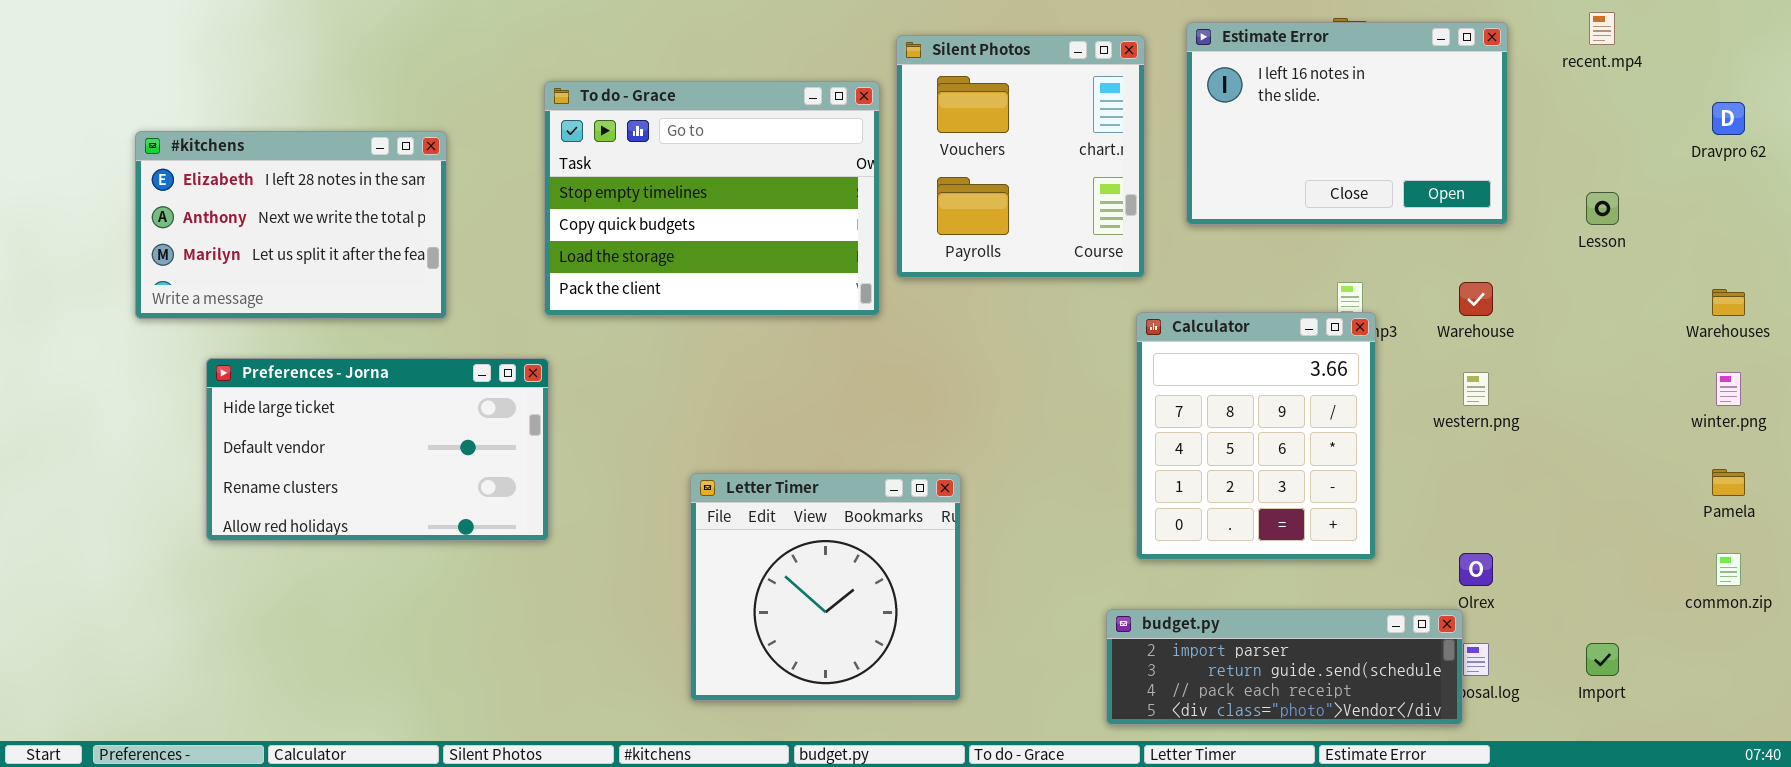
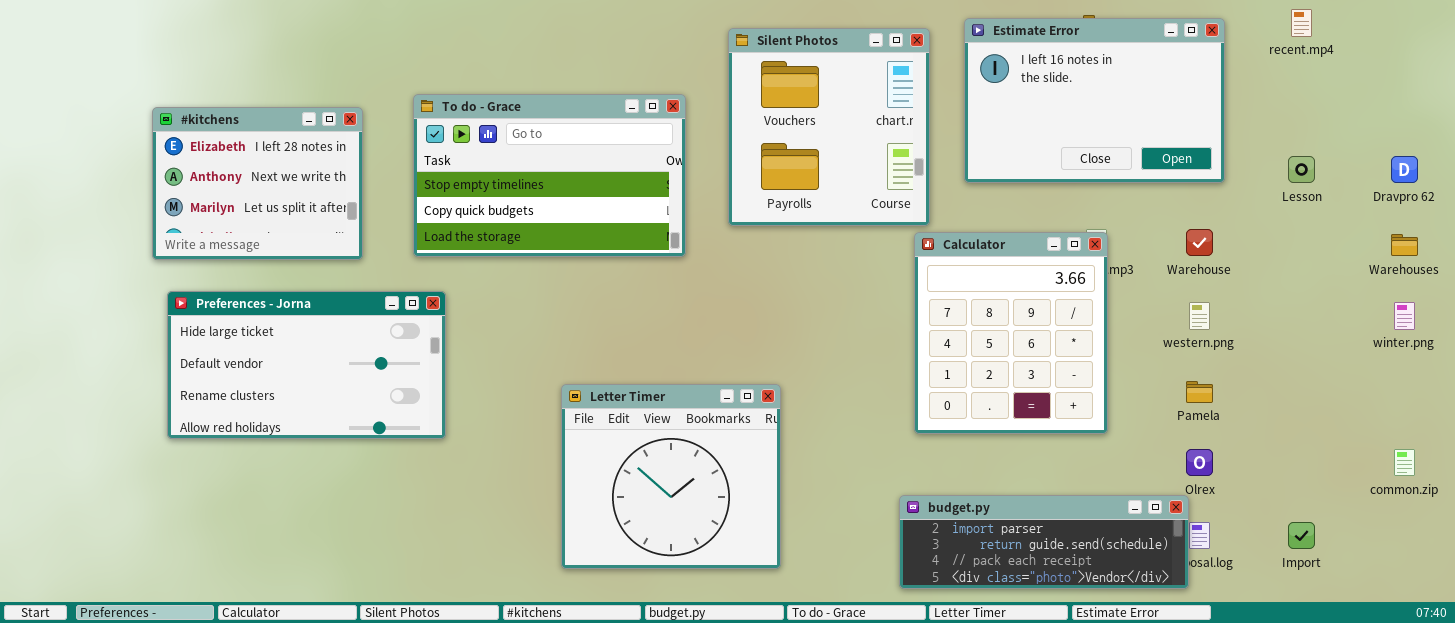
To do - Grace: [544,81,880,316] -> [413,94,686,257], moved, resized
Dravpro 62: [1712,102,1745,135] -> [1391,156,1418,183], moved
#kitchens: [135,131,447,319] -> [152,107,363,260], resized
Calculator: [1136,312,1376,560] -> [914,232,1108,434], moved
Pamela: [1712,469,1745,496] -> [1186,381,1213,403], moved

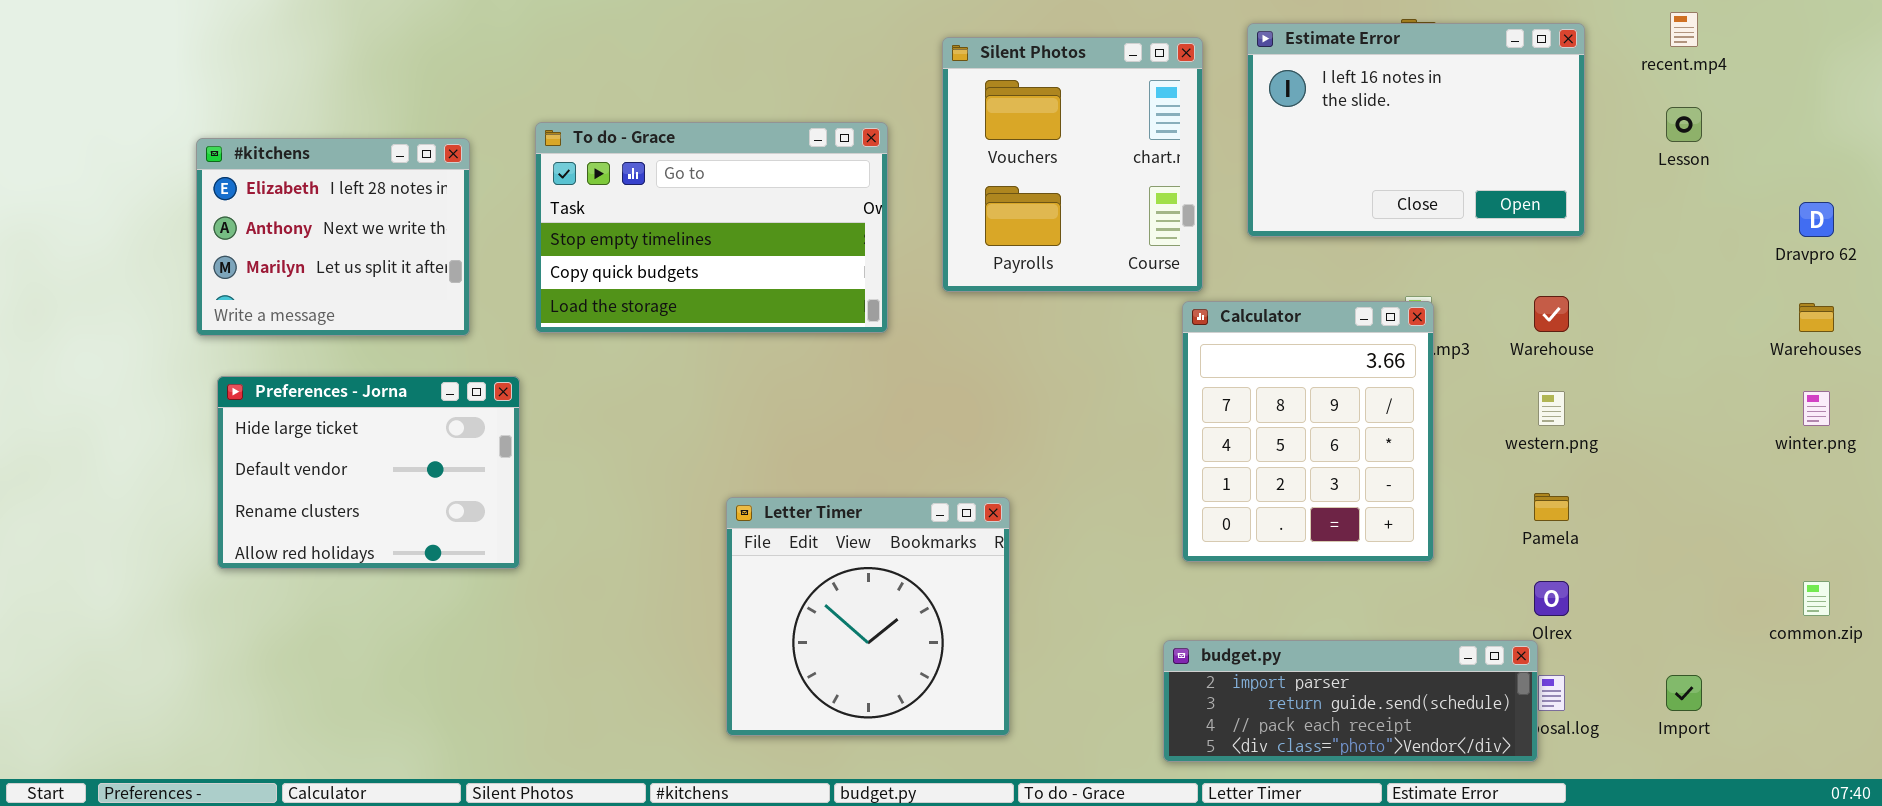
Lesson: [1288,156,1315,183] -> [1666,107,1702,142], moved
Preferences - Jorna: [167,291,446,439] -> [217,376,520,569], resized

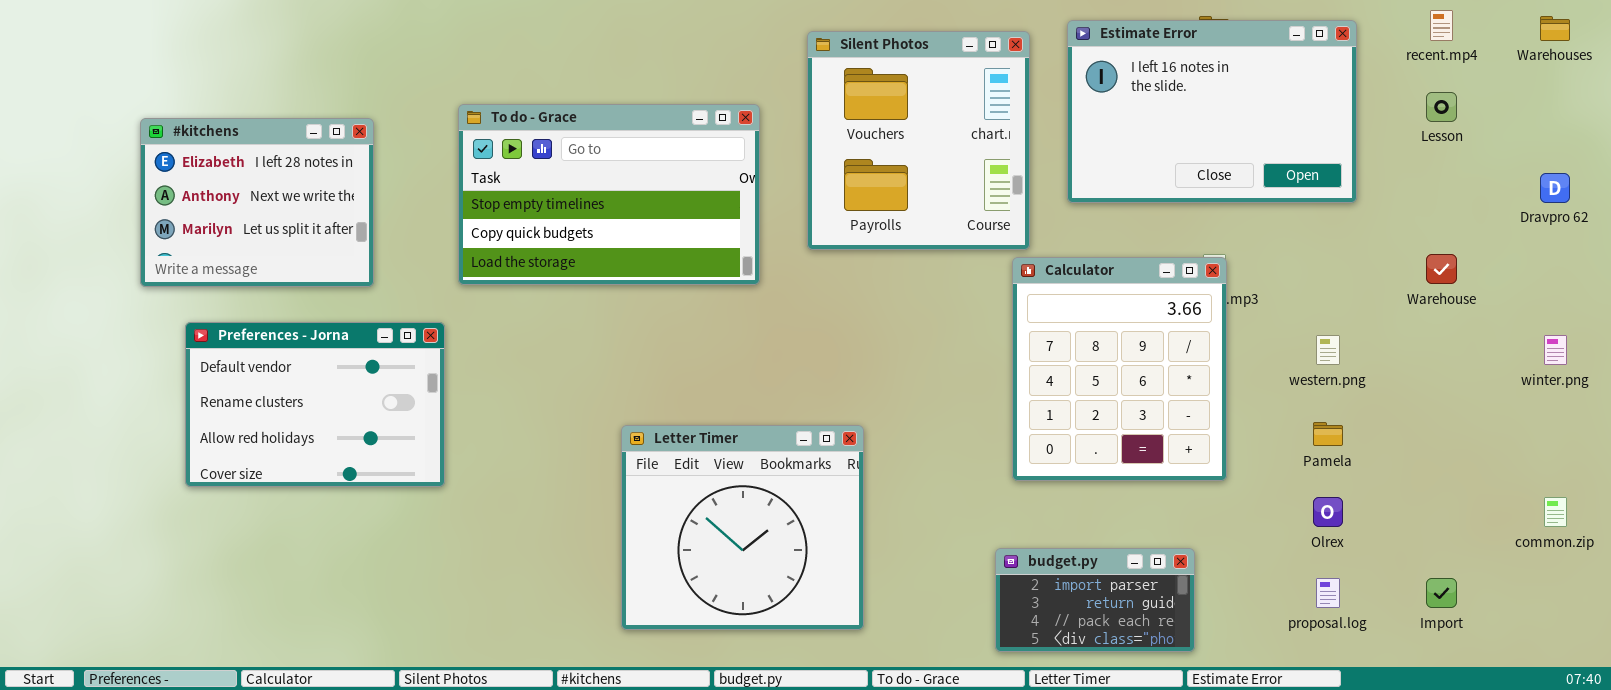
#kitchens: [196,138,470,336] -> [140,118,374,287], moved
Warehouse: [1534,296,1569,332] -> [1426,254,1457,284], moved
Warehouses: [1799,303,1834,332] -> [1540,16,1570,41], moved
Preferences - Jorna: [217,376,520,569] -> [185,322,445,487], scrolled down 1 row
budget.py: [1163,640,1538,762] -> [995,548,1195,652], resized

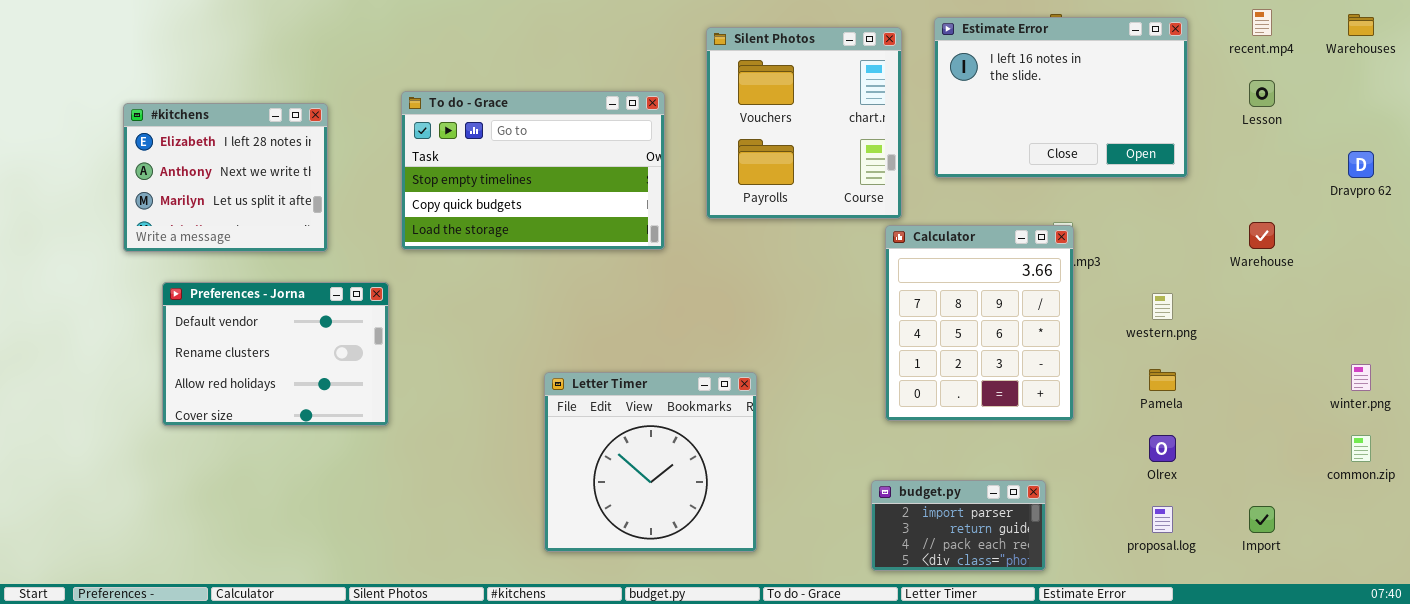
winter.png: [1544,335,1567,365] -> [1351,364,1371,391], moved

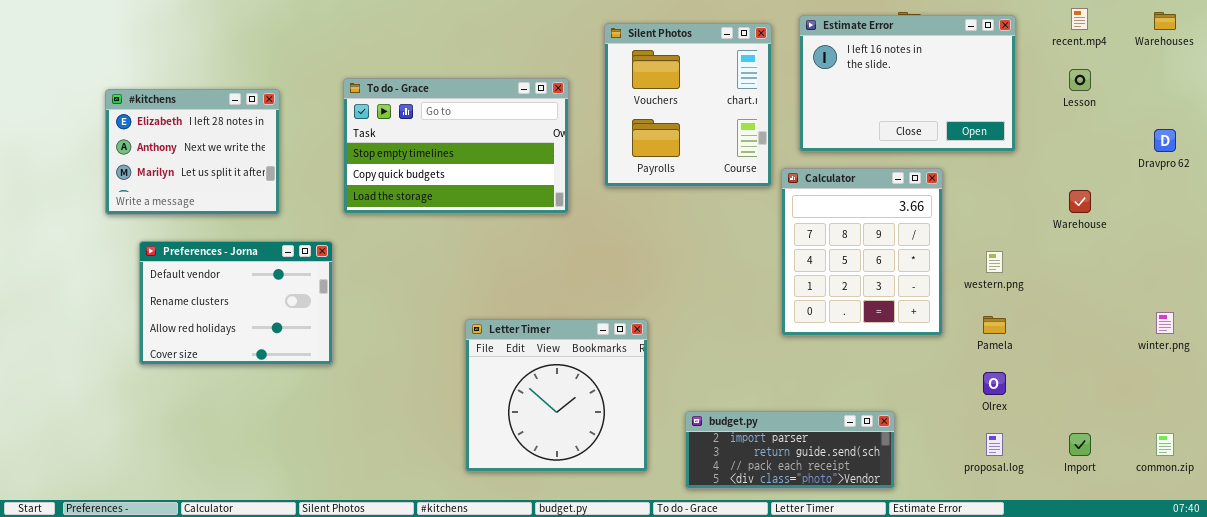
Calculator: [885,225,1074,421] -> [781,168,943,336], moved
common.zip: [1351,435,1371,462] -> [1156,433,1174,456], moved
budget.py: [871,480,1046,571] -> [685,411,895,489], resized

